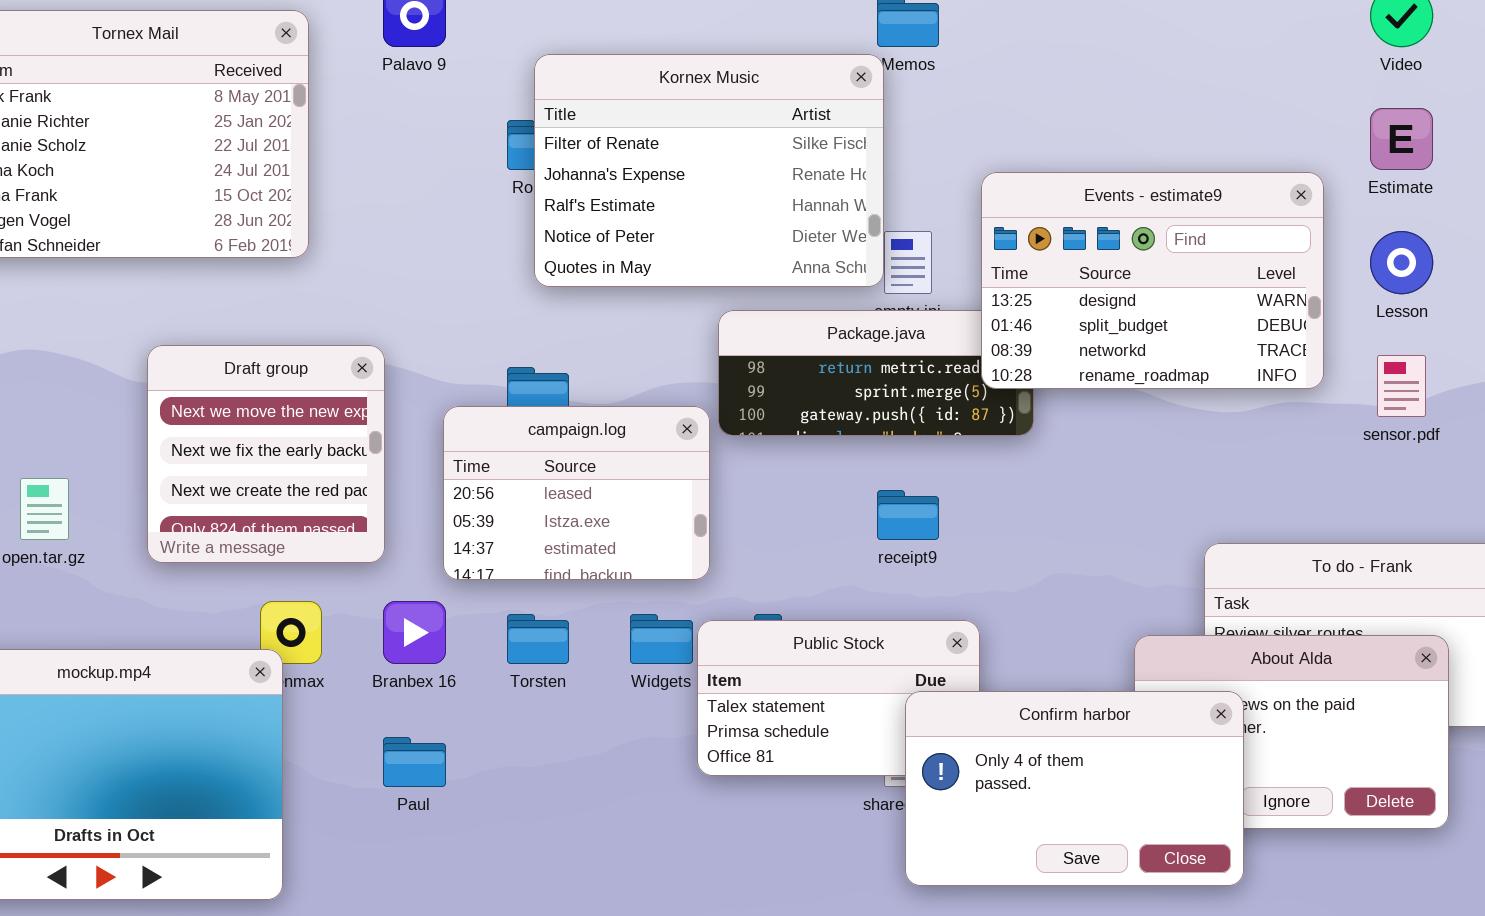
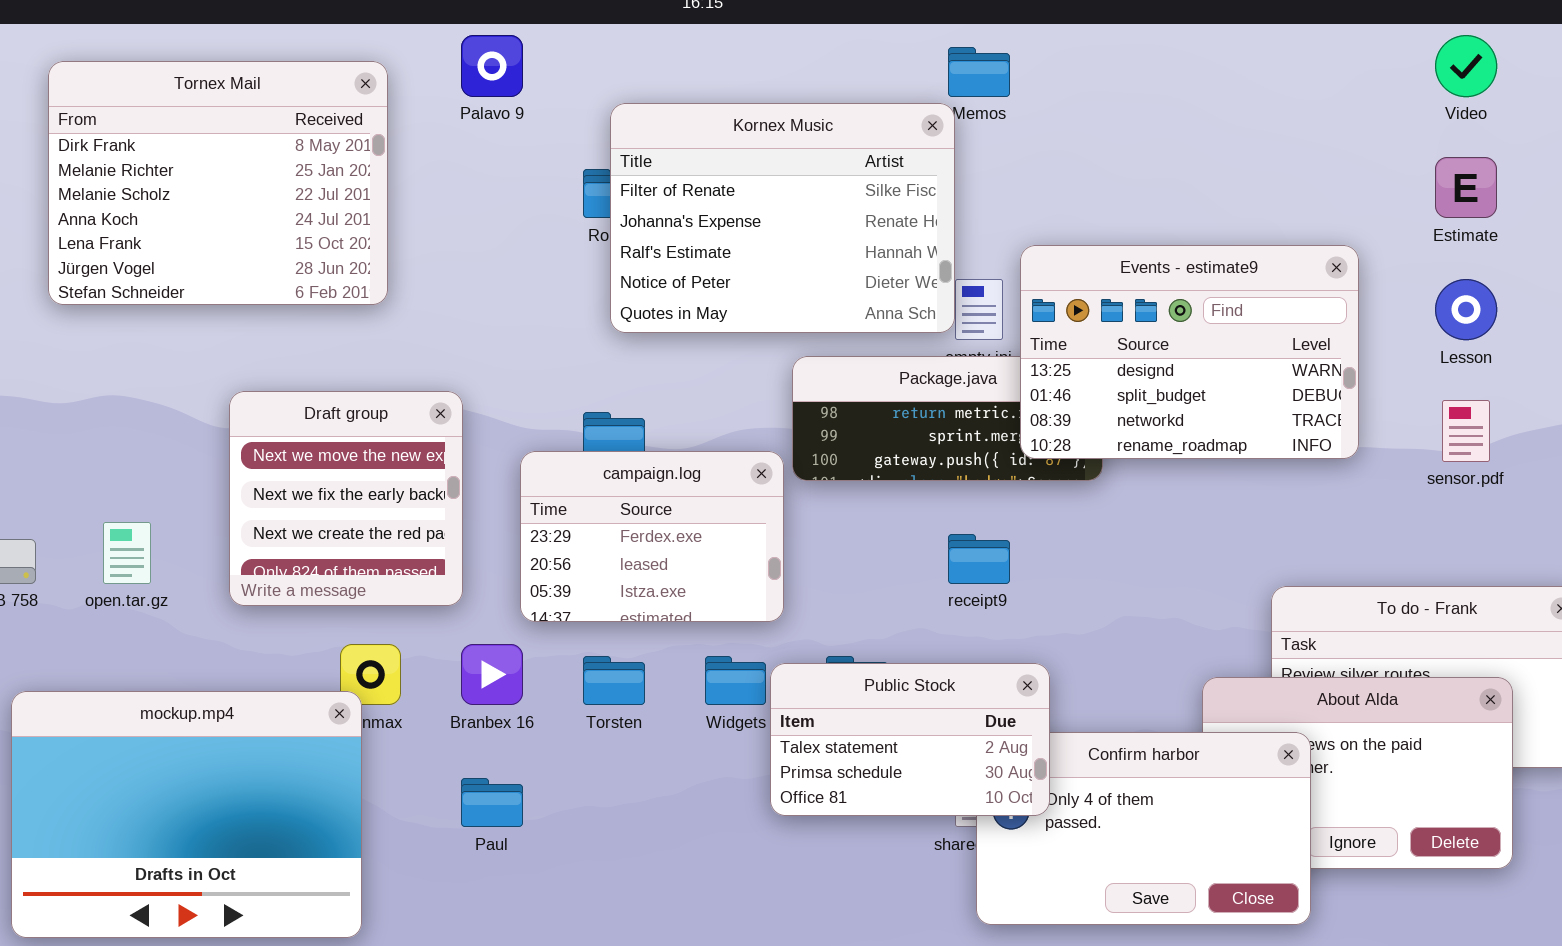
Events - estimate9: [981,172,1324,389] -> [1020,245,1359,459], moved
campaign.log: [443,406,710,580] -> [520,451,784,622], scrolled up 1 row
Public Stock: [697,620,980,776] -> [770,663,1050,816], raised

